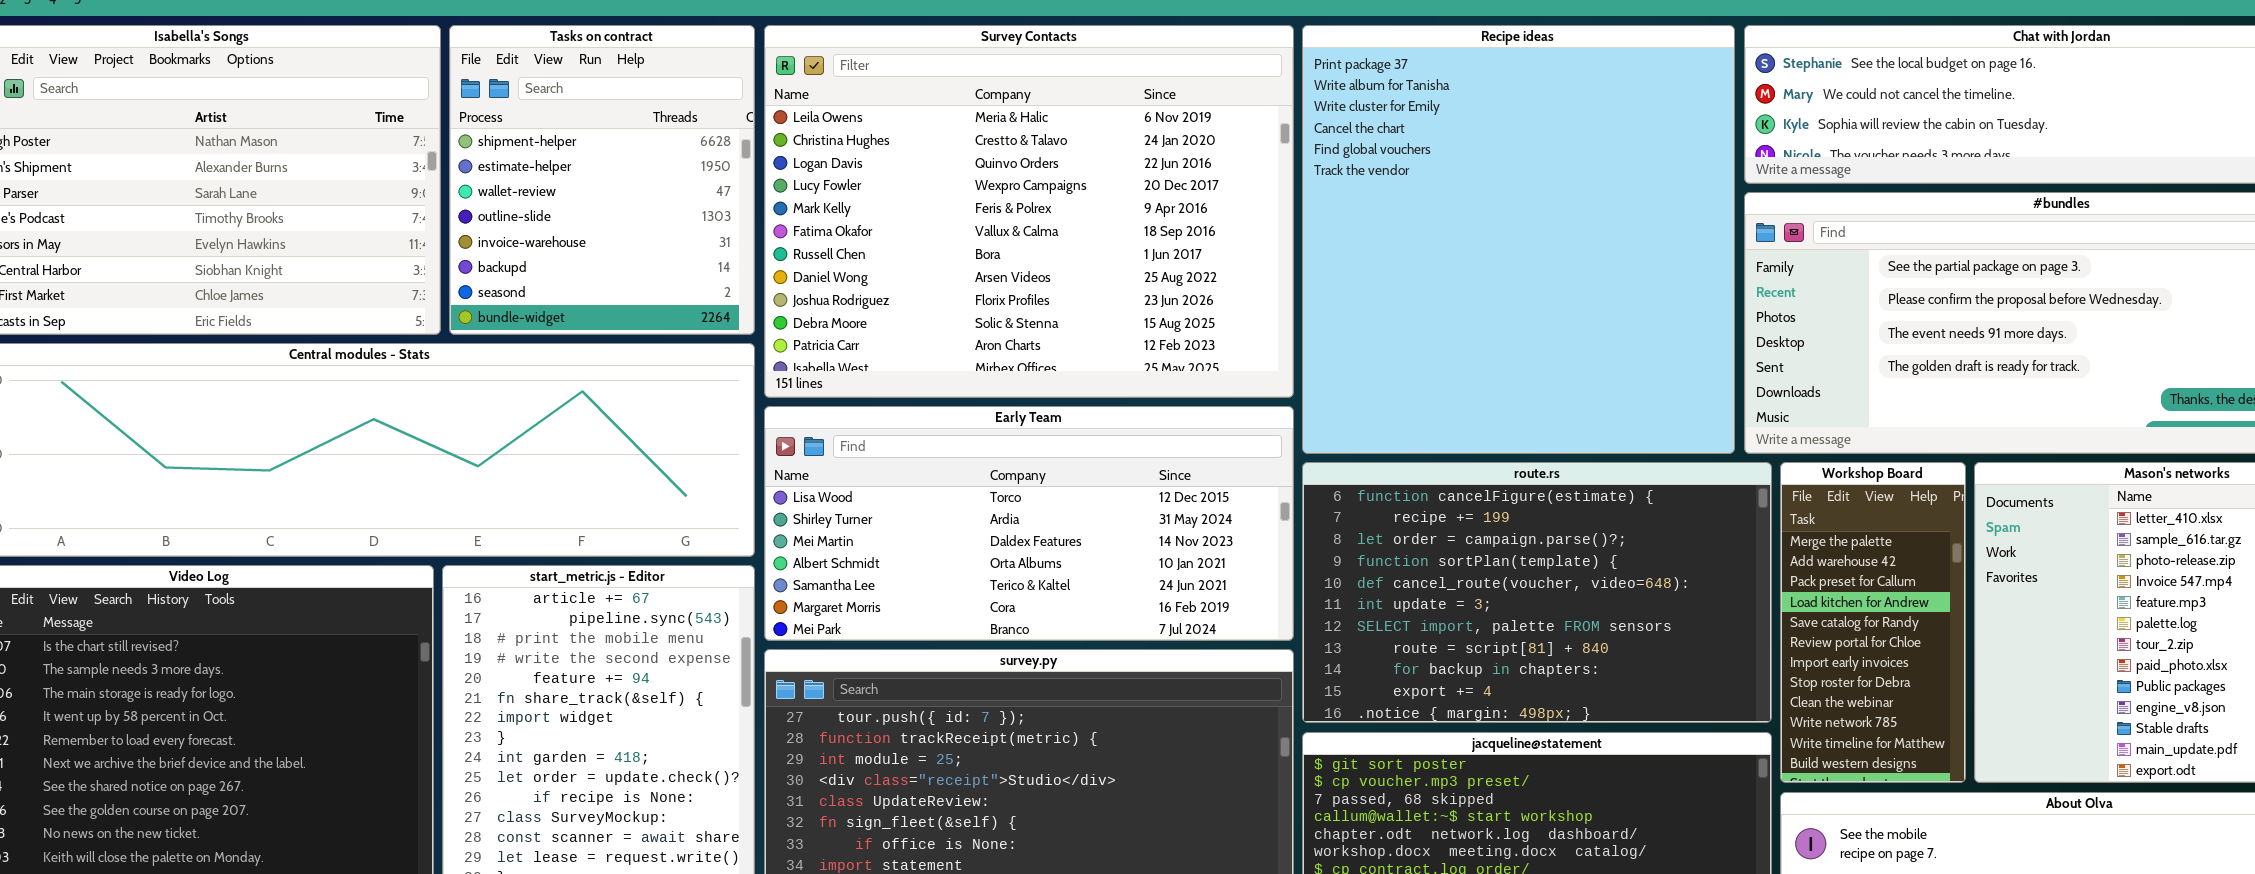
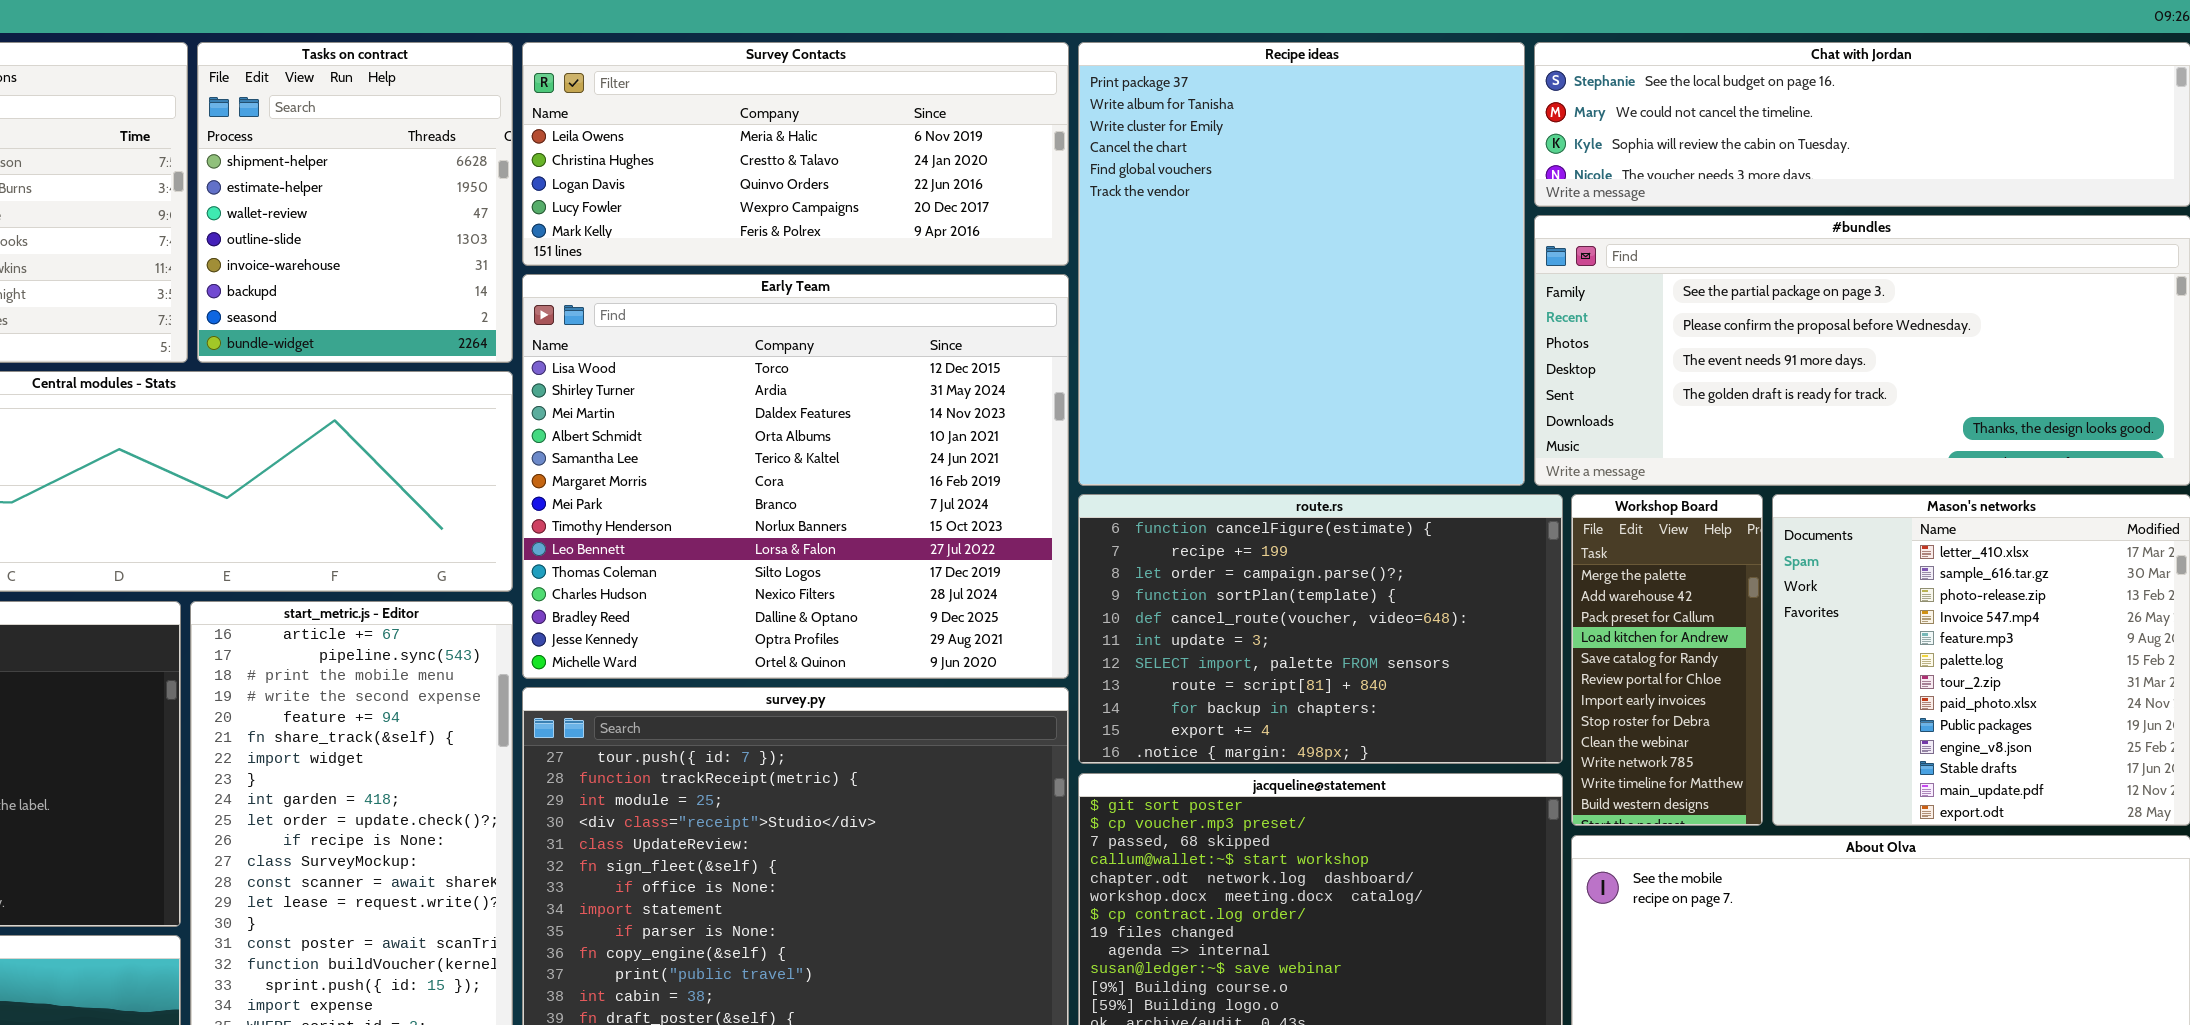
Survey Contacts: [764,25,1294,398] -> [522,42,1069,266], resized
Early Team: [764,406,1294,641] -> [522,274,1069,679], resized

